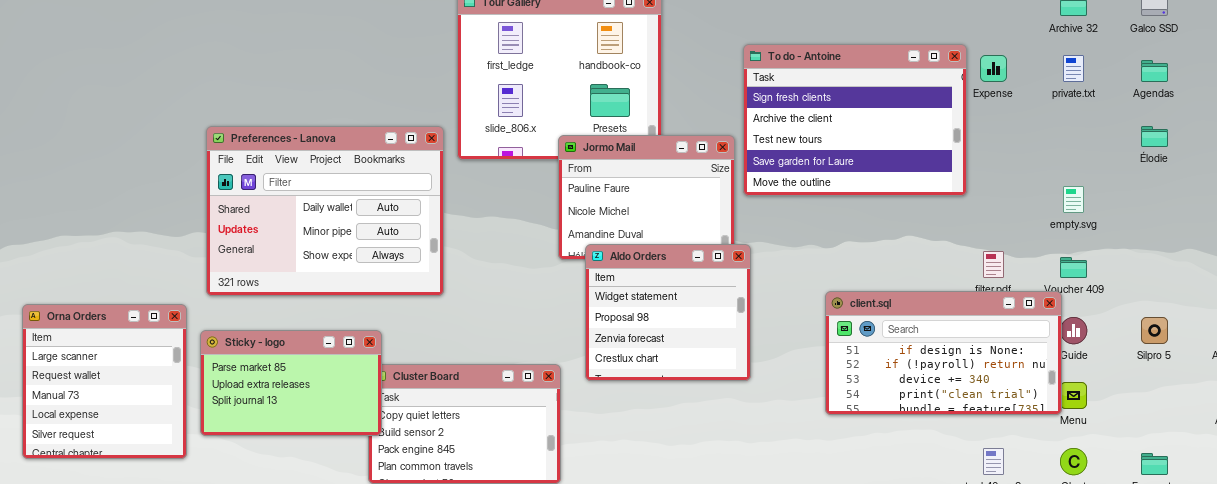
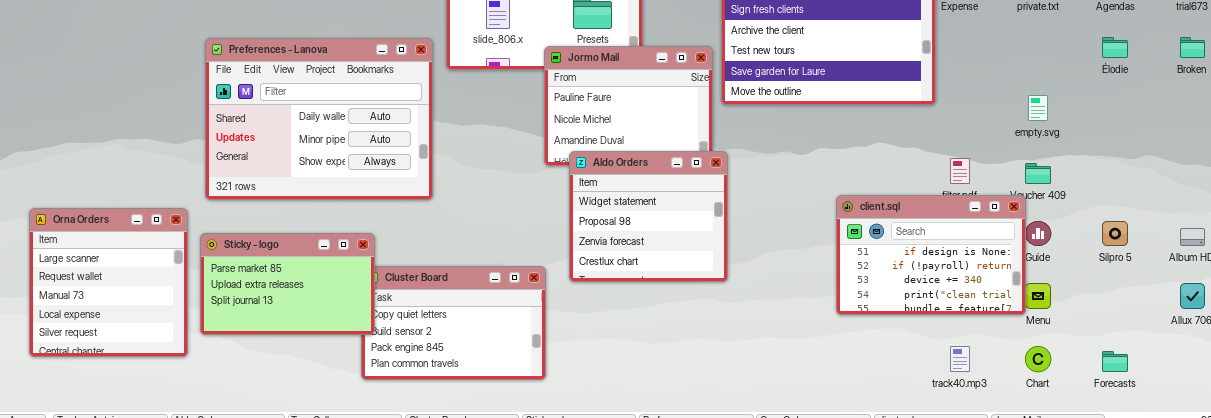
client.sql: [825,291,1062,415] -> [836,195,1026,315], resized

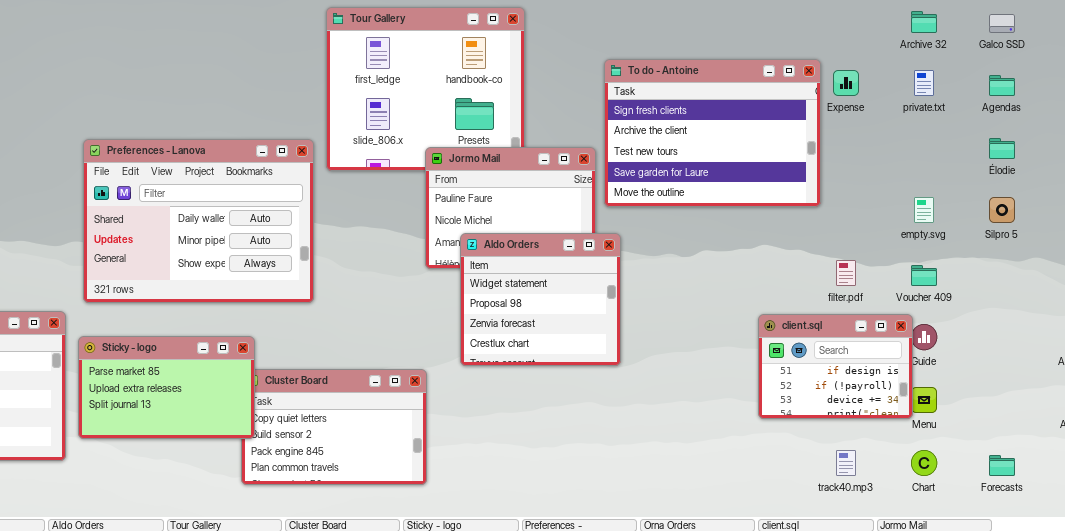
Aldo Orders: [569,151,728,282] -> [460,233,621,366], moved
client.sql: [836,195,1026,315] -> [758,314,913,419], resized
Silpro 5: [1102,221,1128,246] -> [989,197,1015,223], moved

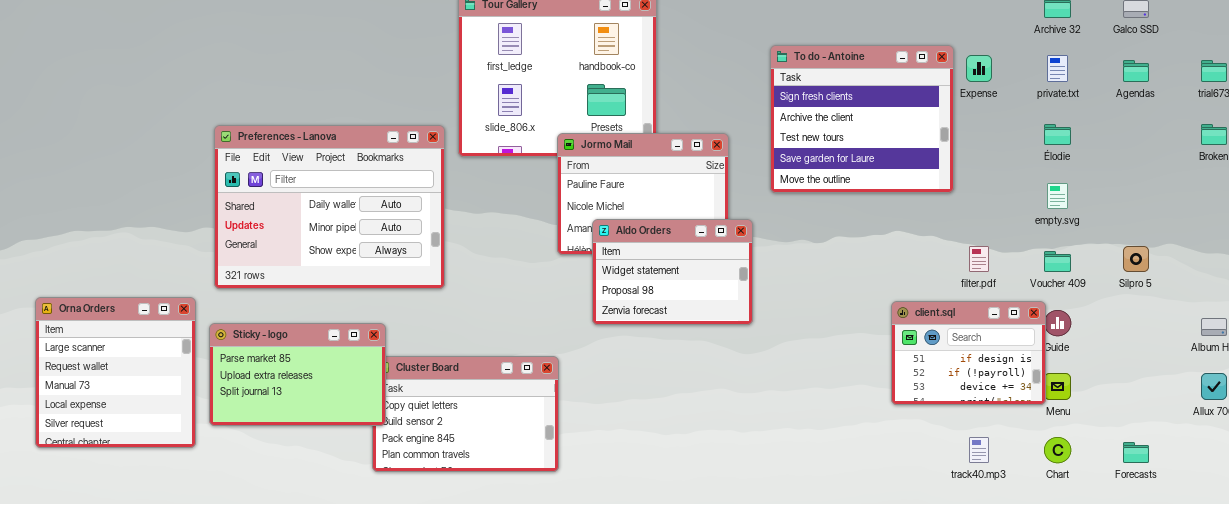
To do - Antoine: [604,59,821,207] -> [770,45,954,193], resized
Élodie: [989,138,1015,159] -> [1044,124,1071,145], moved
Silpro 5: [989,197,1015,223] -> [1123,246,1149,272], moved
Aldo Orders: [460,233,621,366] -> [592,219,753,325], resized

